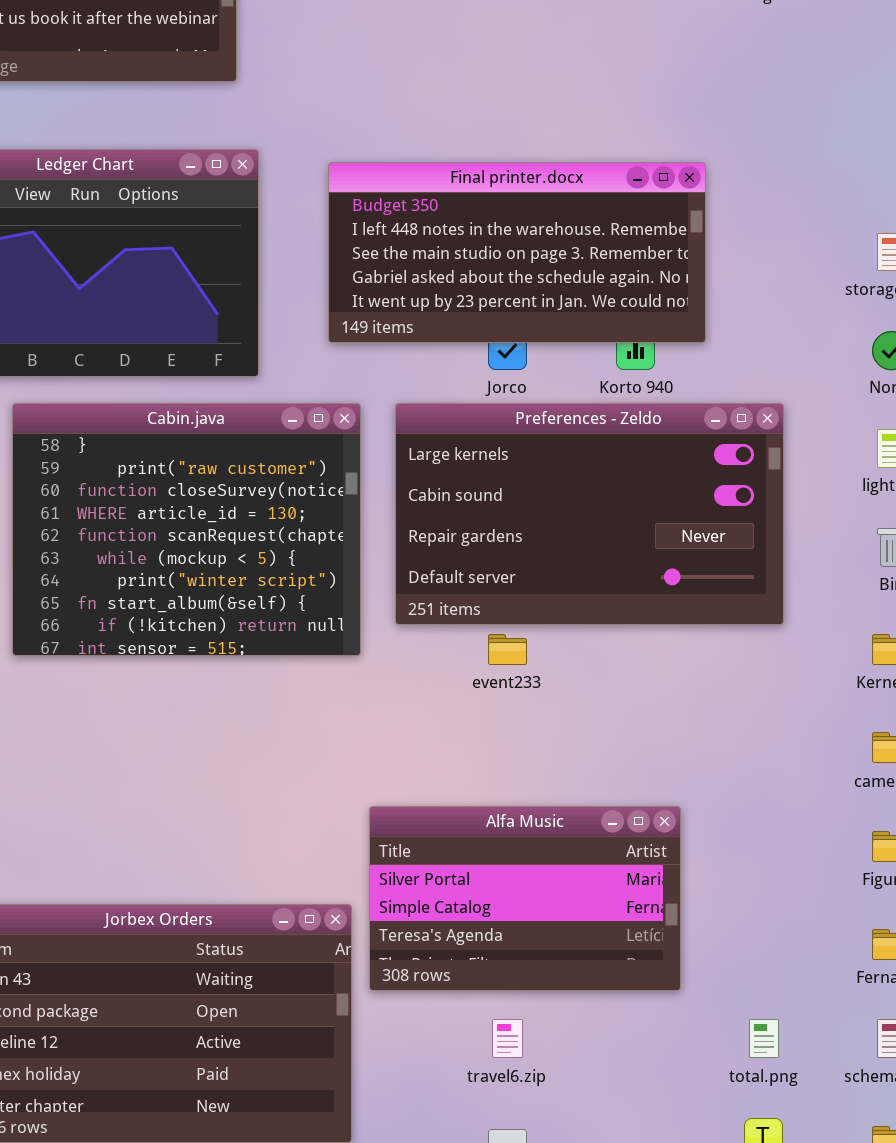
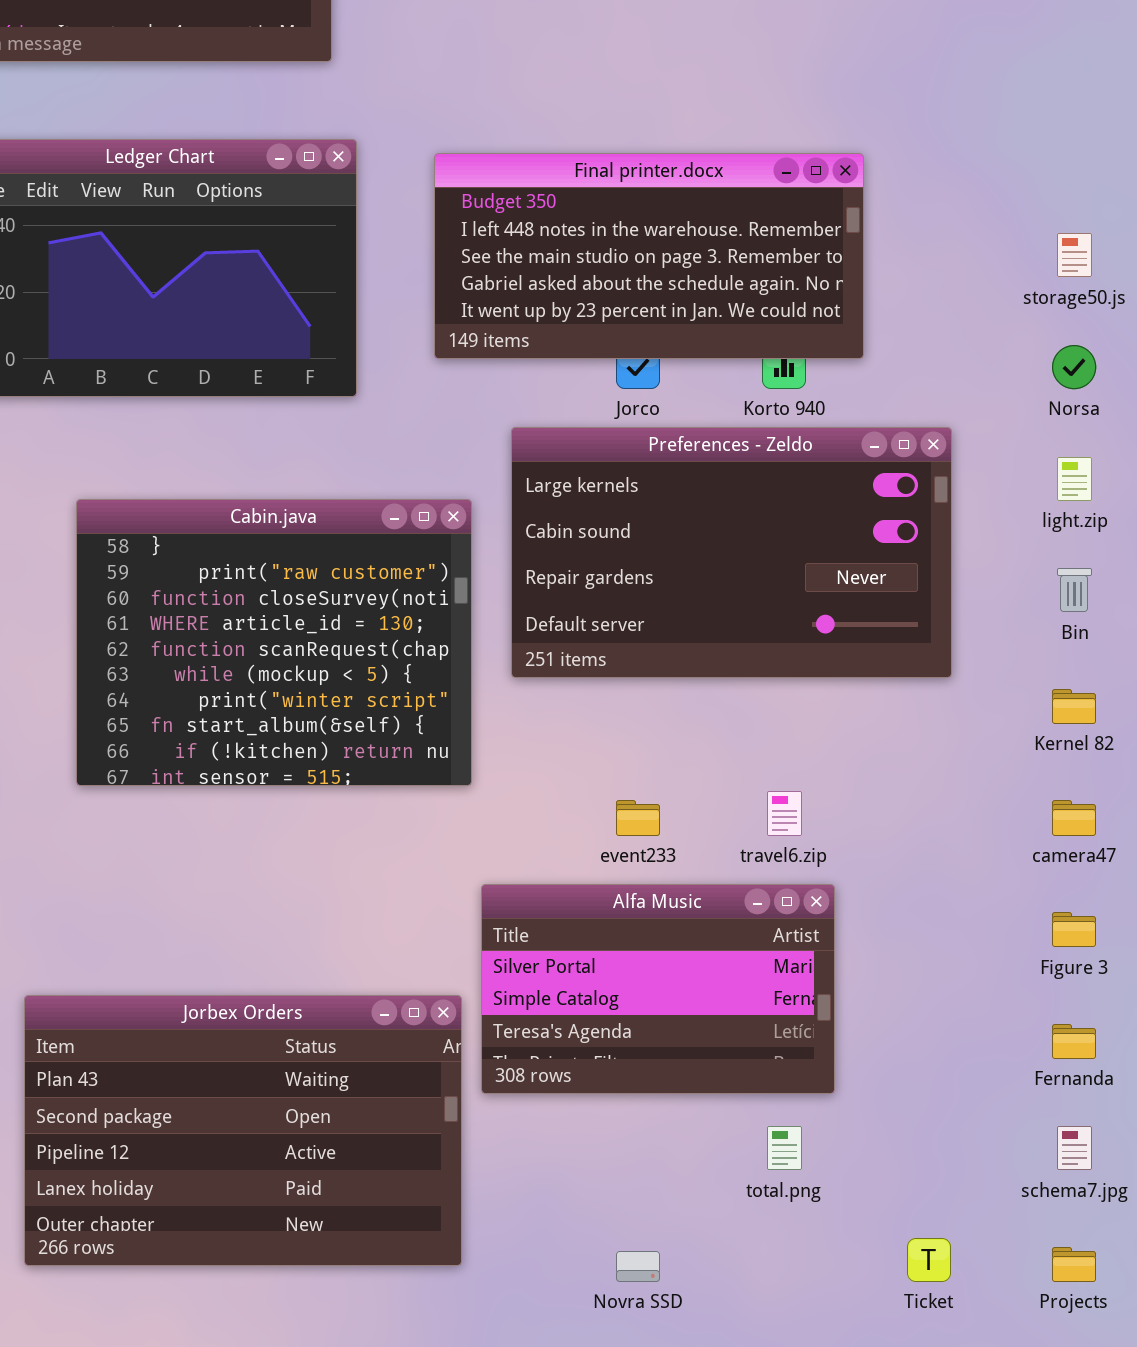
Cabin.java: [12,403,361,656] -> [76,499,472,786], moved
event233: [488,634,527,665] -> [616,800,660,836], moved
travel6.zip: [492,1019,523,1058] -> [767,791,802,836], moved
total.png: [749,1019,779,1058] -> [767,1126,802,1170], moved

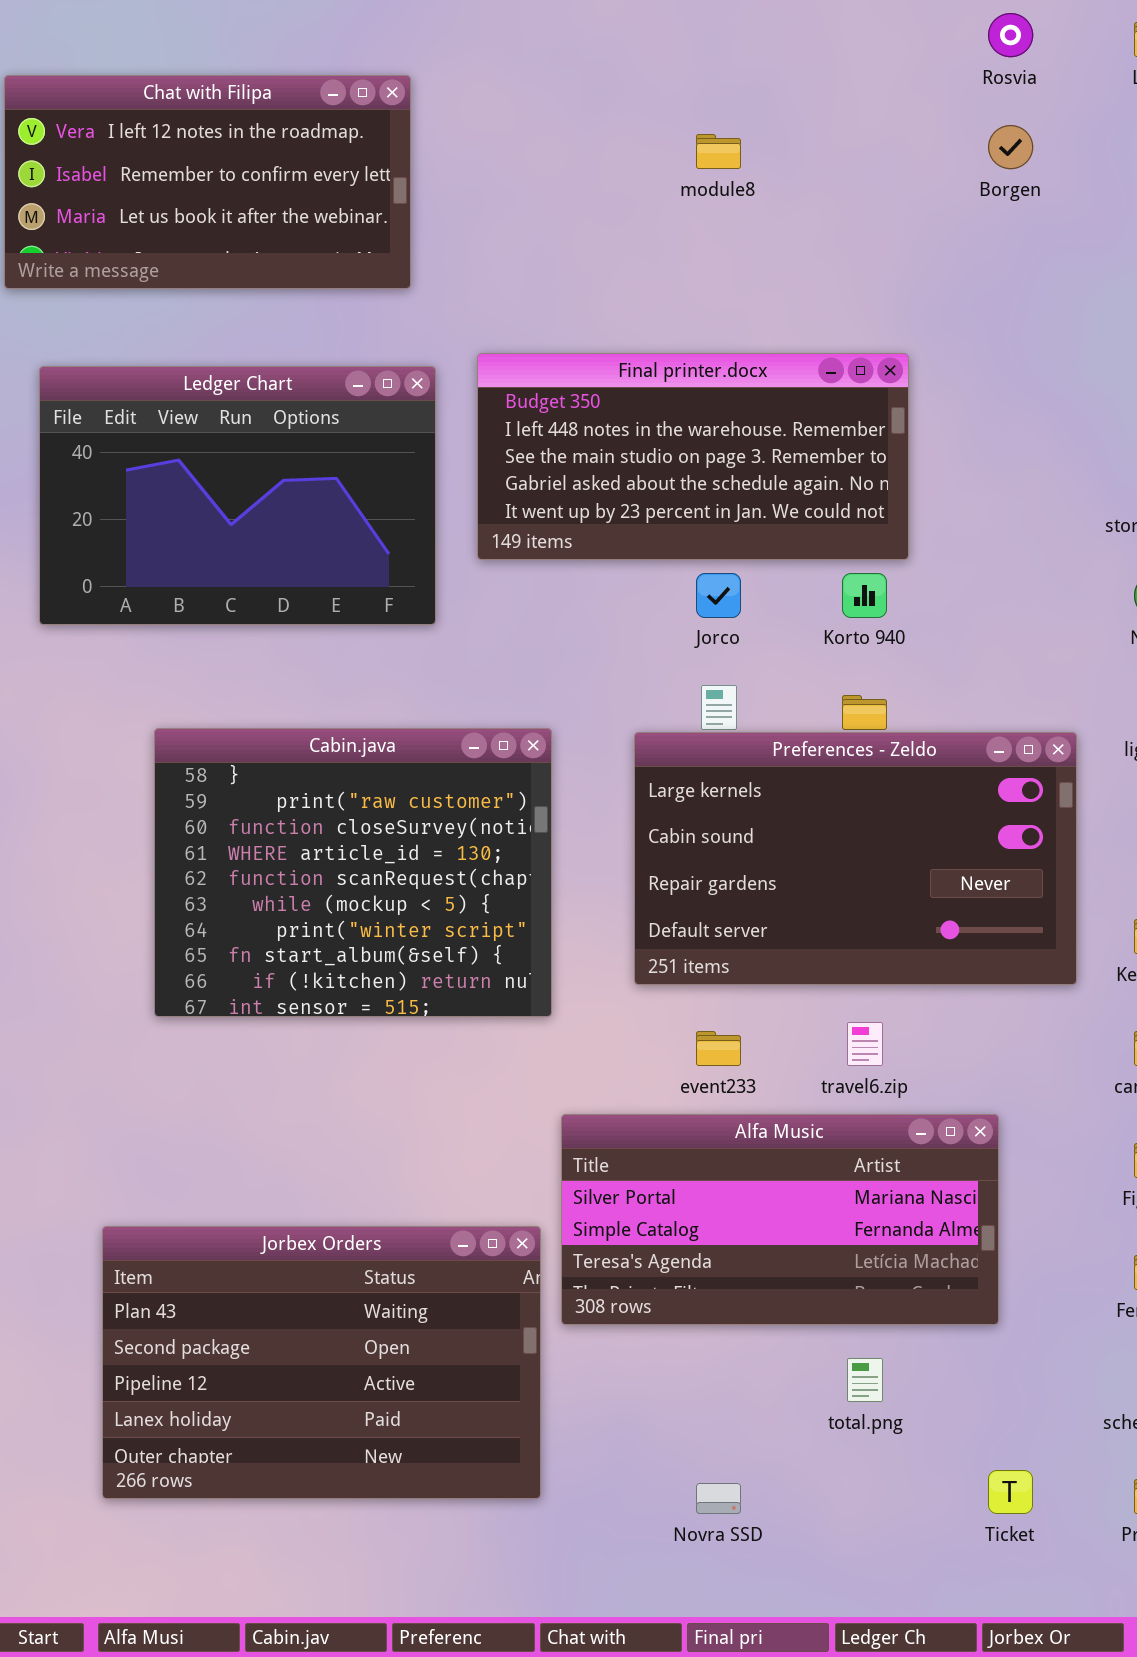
Final printer.docx: [434,153,864,359] -> [477,353,909,560], moved
Preferences - Zeldo: [511,427,952,678] -> [634,732,1077,985], moved
Alfa Music: [481,884,835,1094] -> [561,1114,999,1325], resized

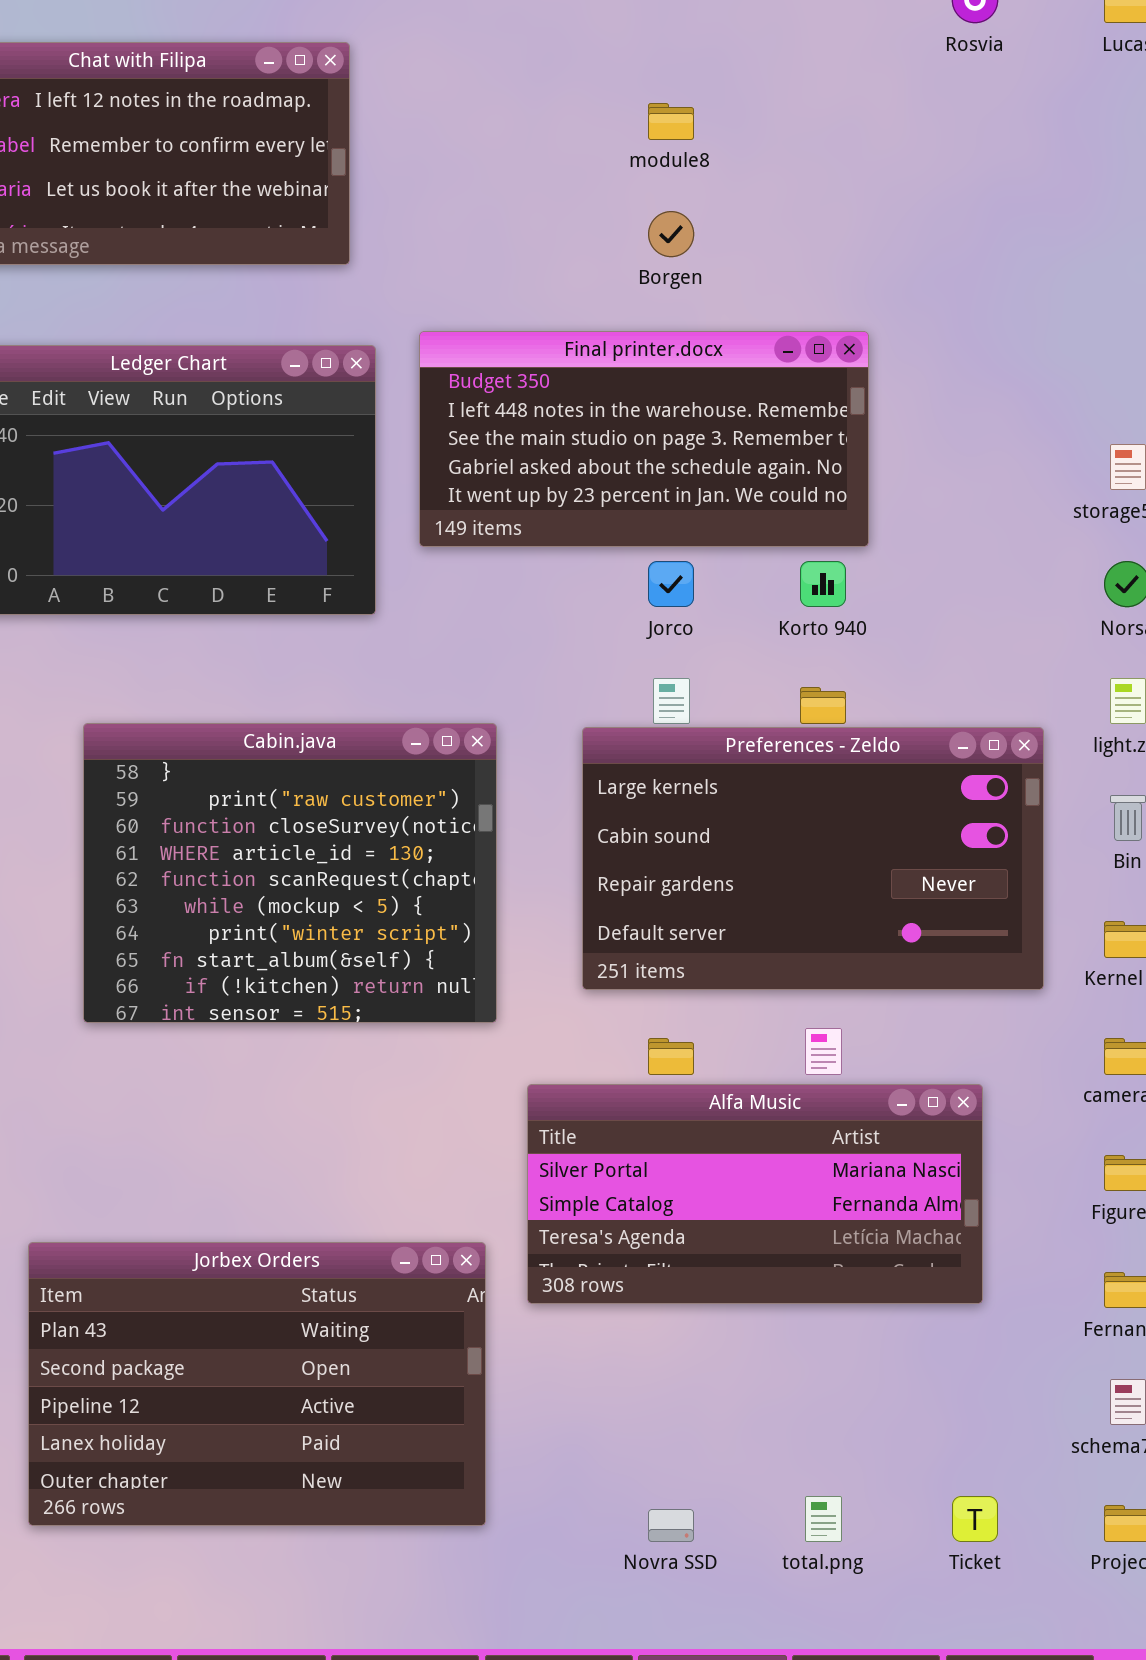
Borgen: [988,125,1033,169] -> [648,211,694,257], moved
Alfa Music: [561,1114,999,1325] -> [527,1084,983,1304], moved
total.png: [847,1358,883,1402] -> [805,1496,842,1542], moved

